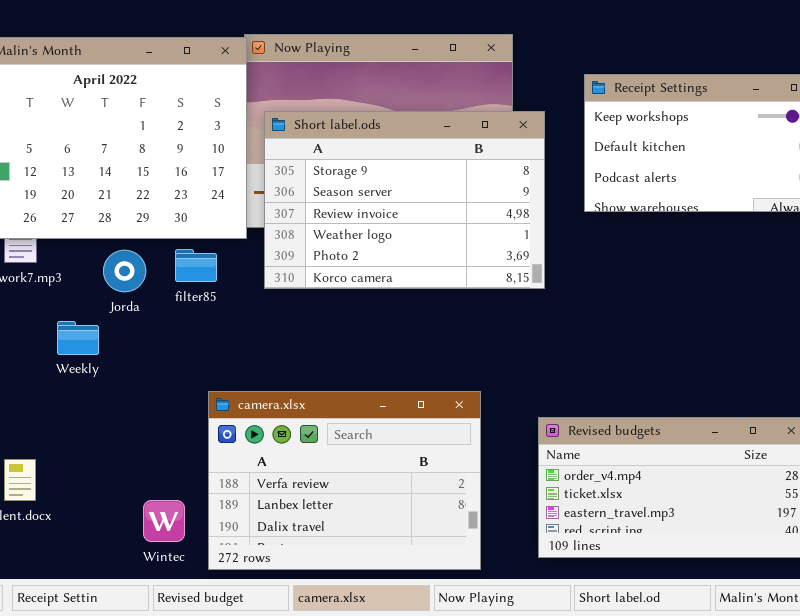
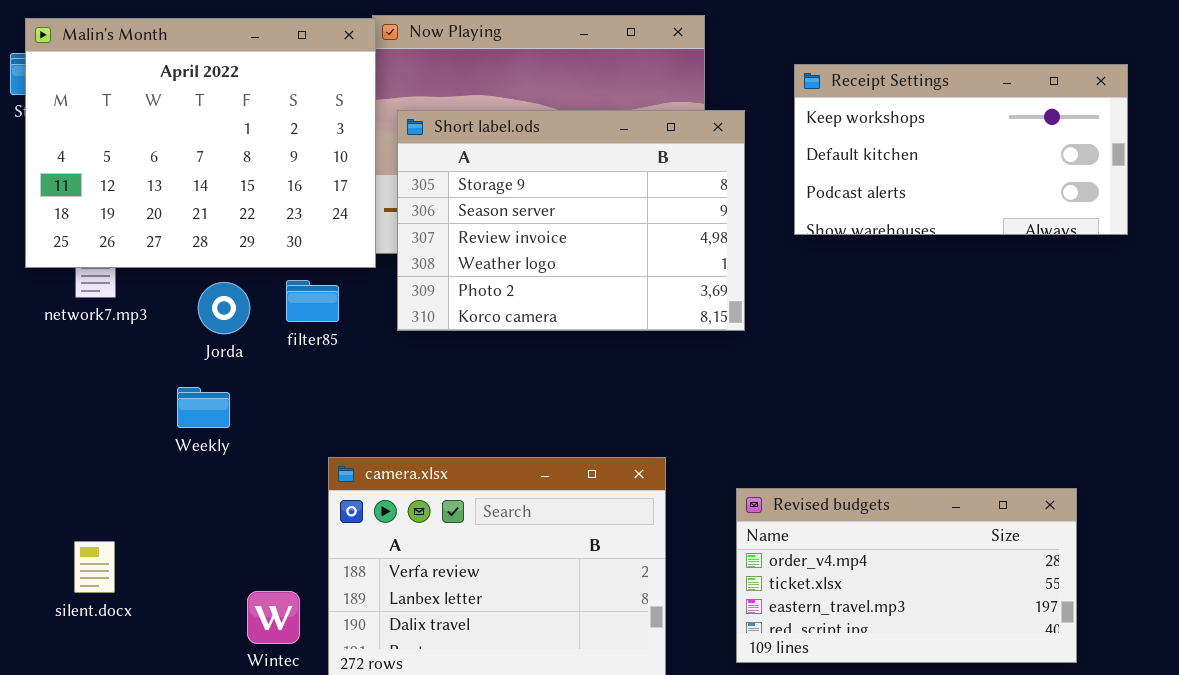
Weekly: [57,321,99,355] -> [177,387,230,428], moved

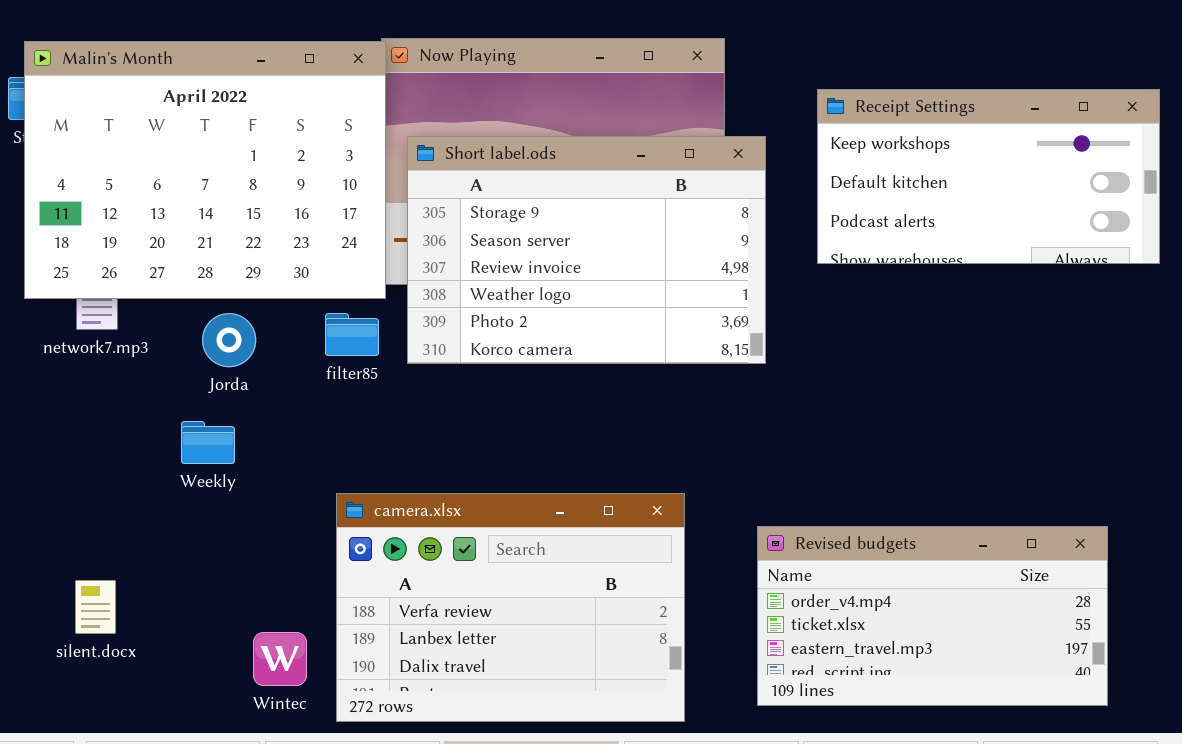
filter85: [286,280,339,322] -> [325,313,379,356], moved

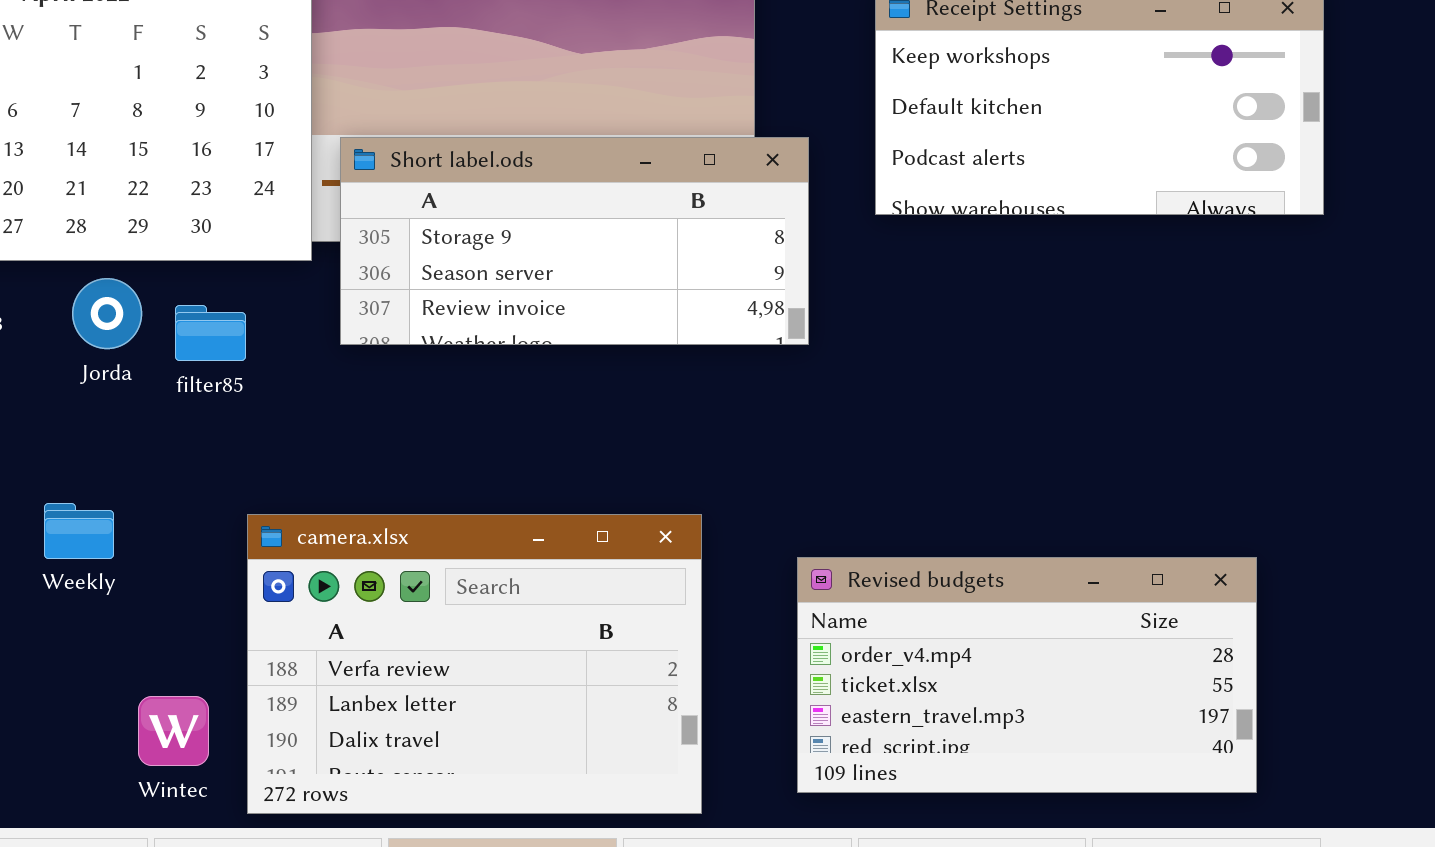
Short label.ods: [407,136,766,364] -> [340,137,809,345], resized
filter85: [325,313,379,356] -> [175,305,246,361], moved
Weekly: [181,421,235,464] -> [44,503,114,559], moved

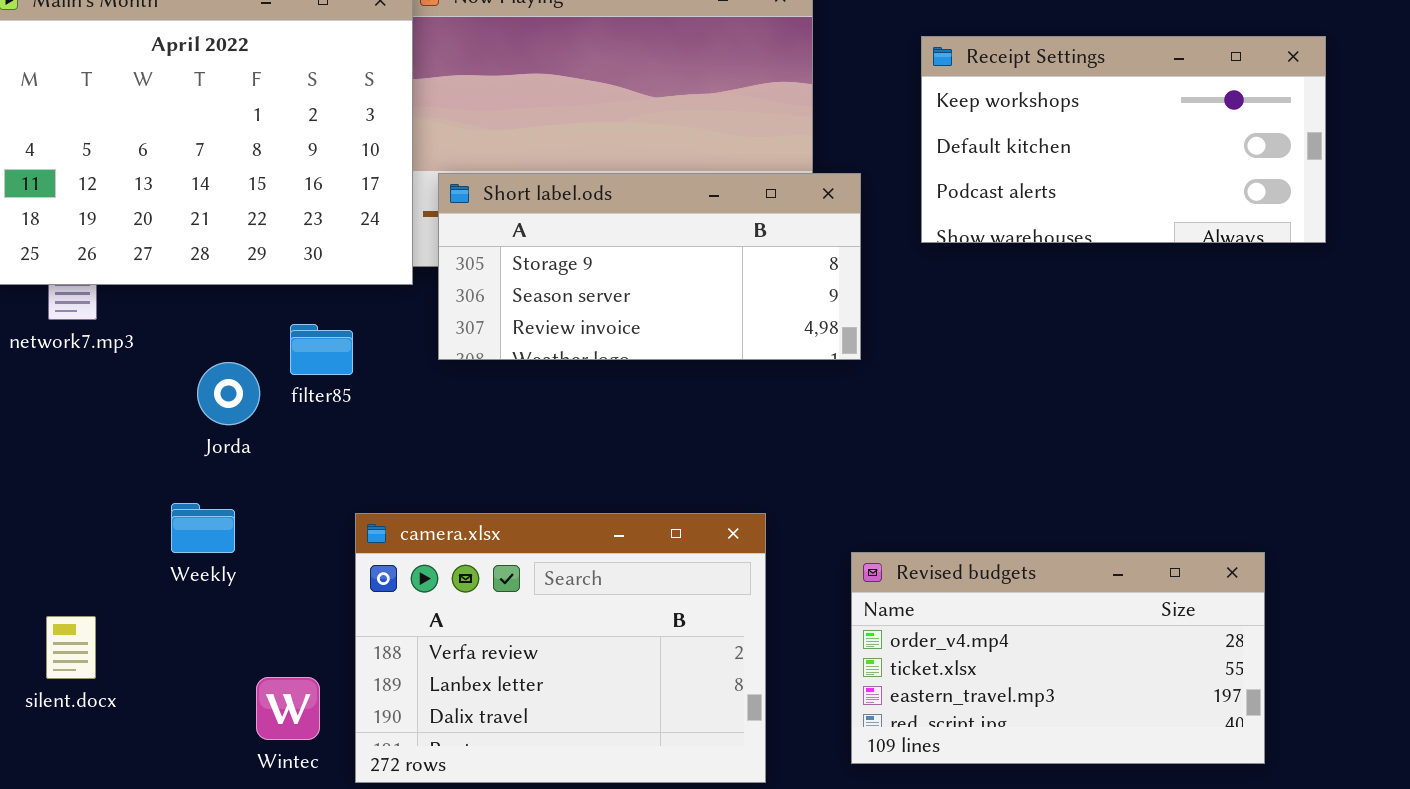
Jorda: [72,278,142,349] -> [197,362,260,425], moved

